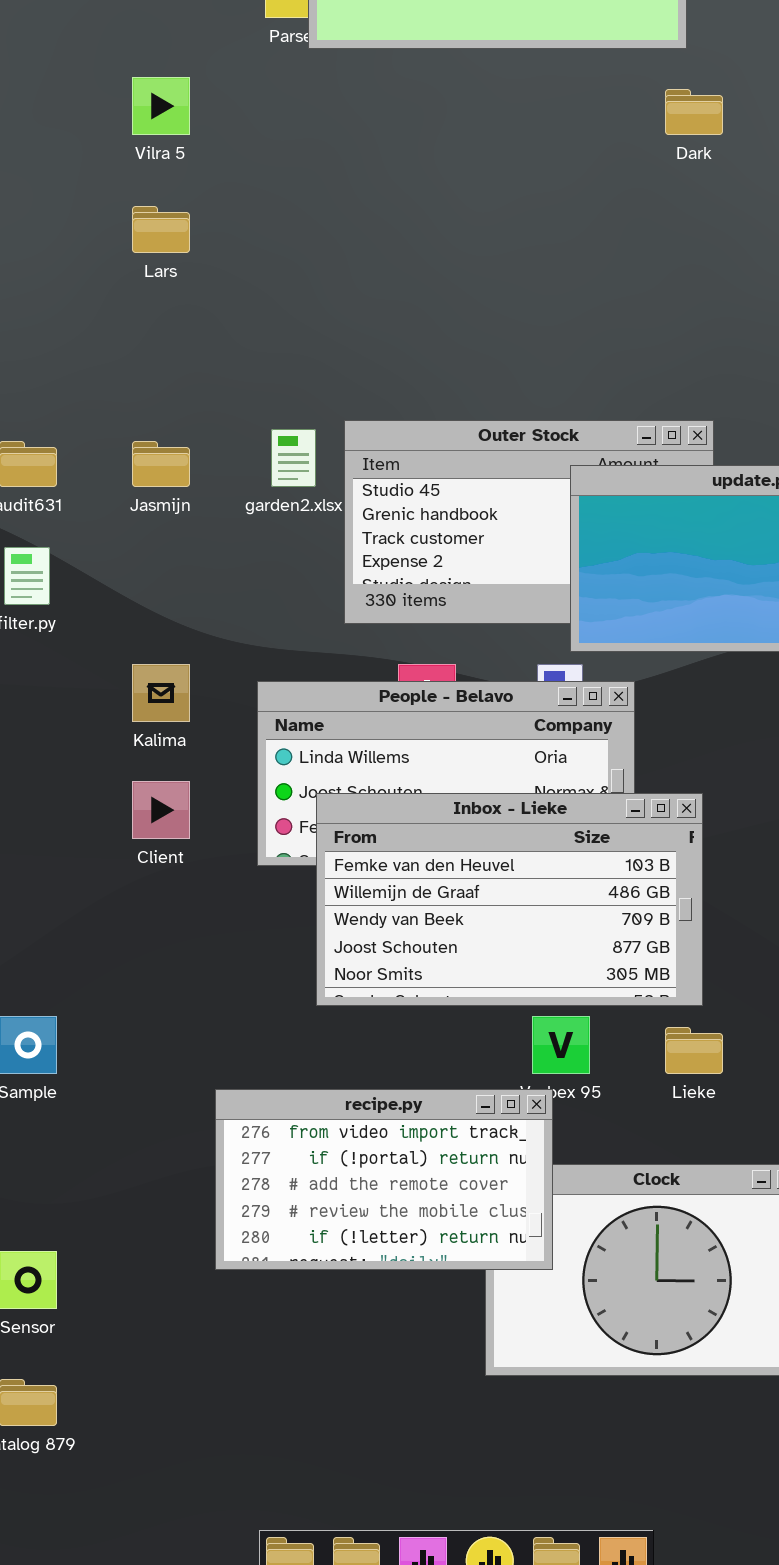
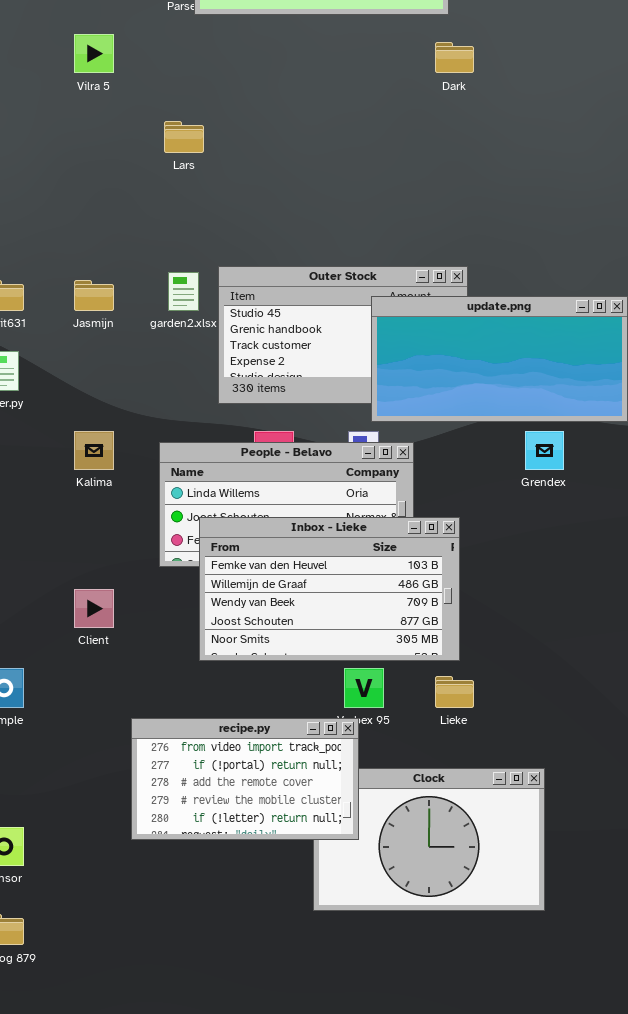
Lars: [132,206,190,253] -> [164,121,204,153], moved
Client: [132,781,190,839] -> [74,589,114,628], moved

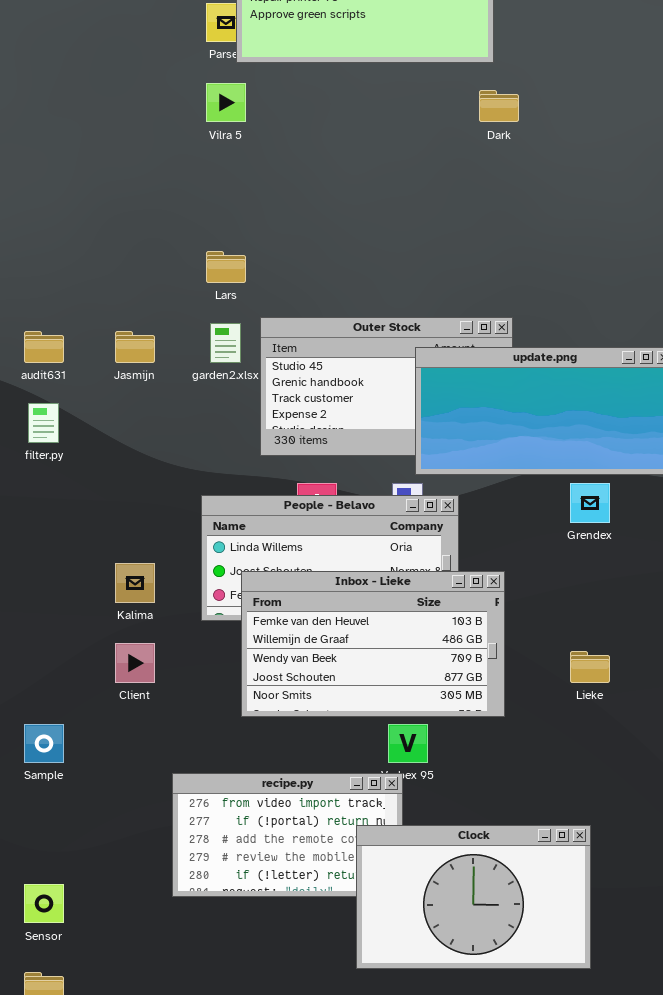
Vilra 5: [74,34,114,73] -> [206,83,246,122], moved
Lars: [164,121,204,153] -> [206,251,246,283], moved
Kalima: [74,431,114,470] -> [115,563,155,603], moved
Lieke: [435,676,474,708] -> [570,651,610,683], moved
Clock: [313,768,545,911] -> [356,825,591,969], raised

